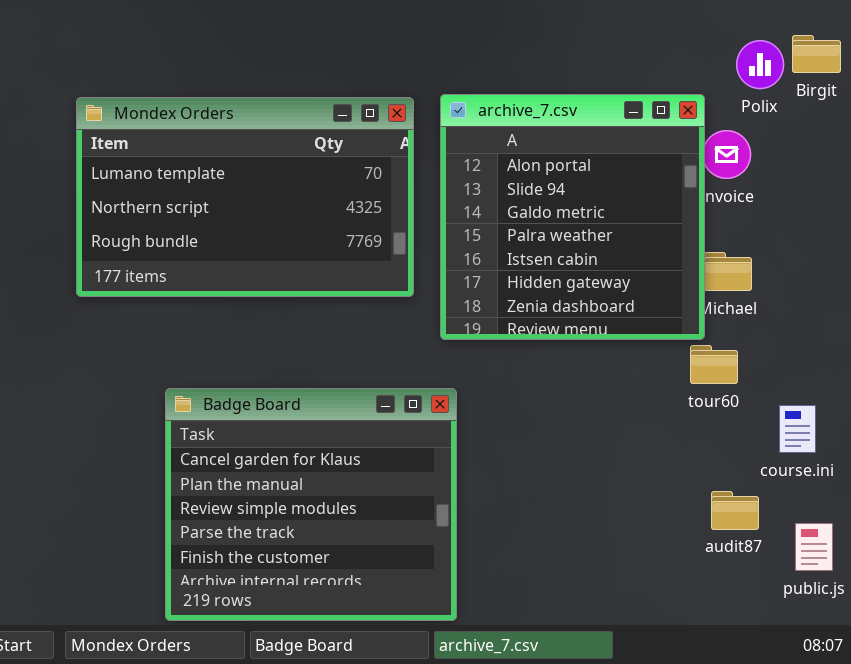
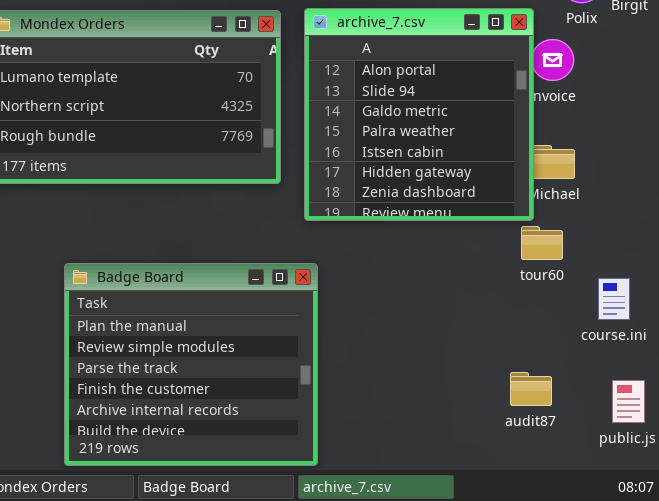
Badge Board: [165,388,457,621] -> [64,263,318,466], scrolled down 1 row
audit87: [711,491,759,530] -> [510,372,552,406], moved

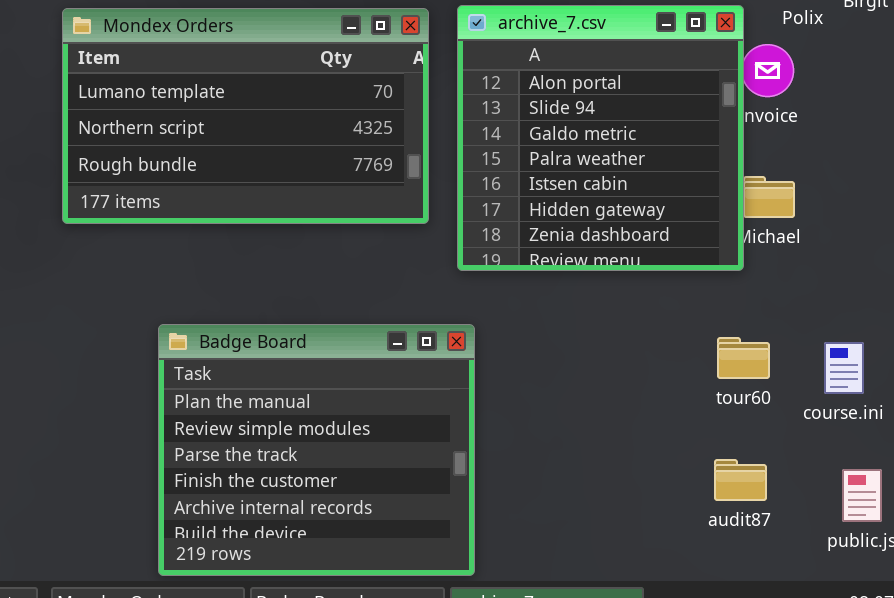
tour60: [521,226,563,260] -> [717,337,770,379], moved

